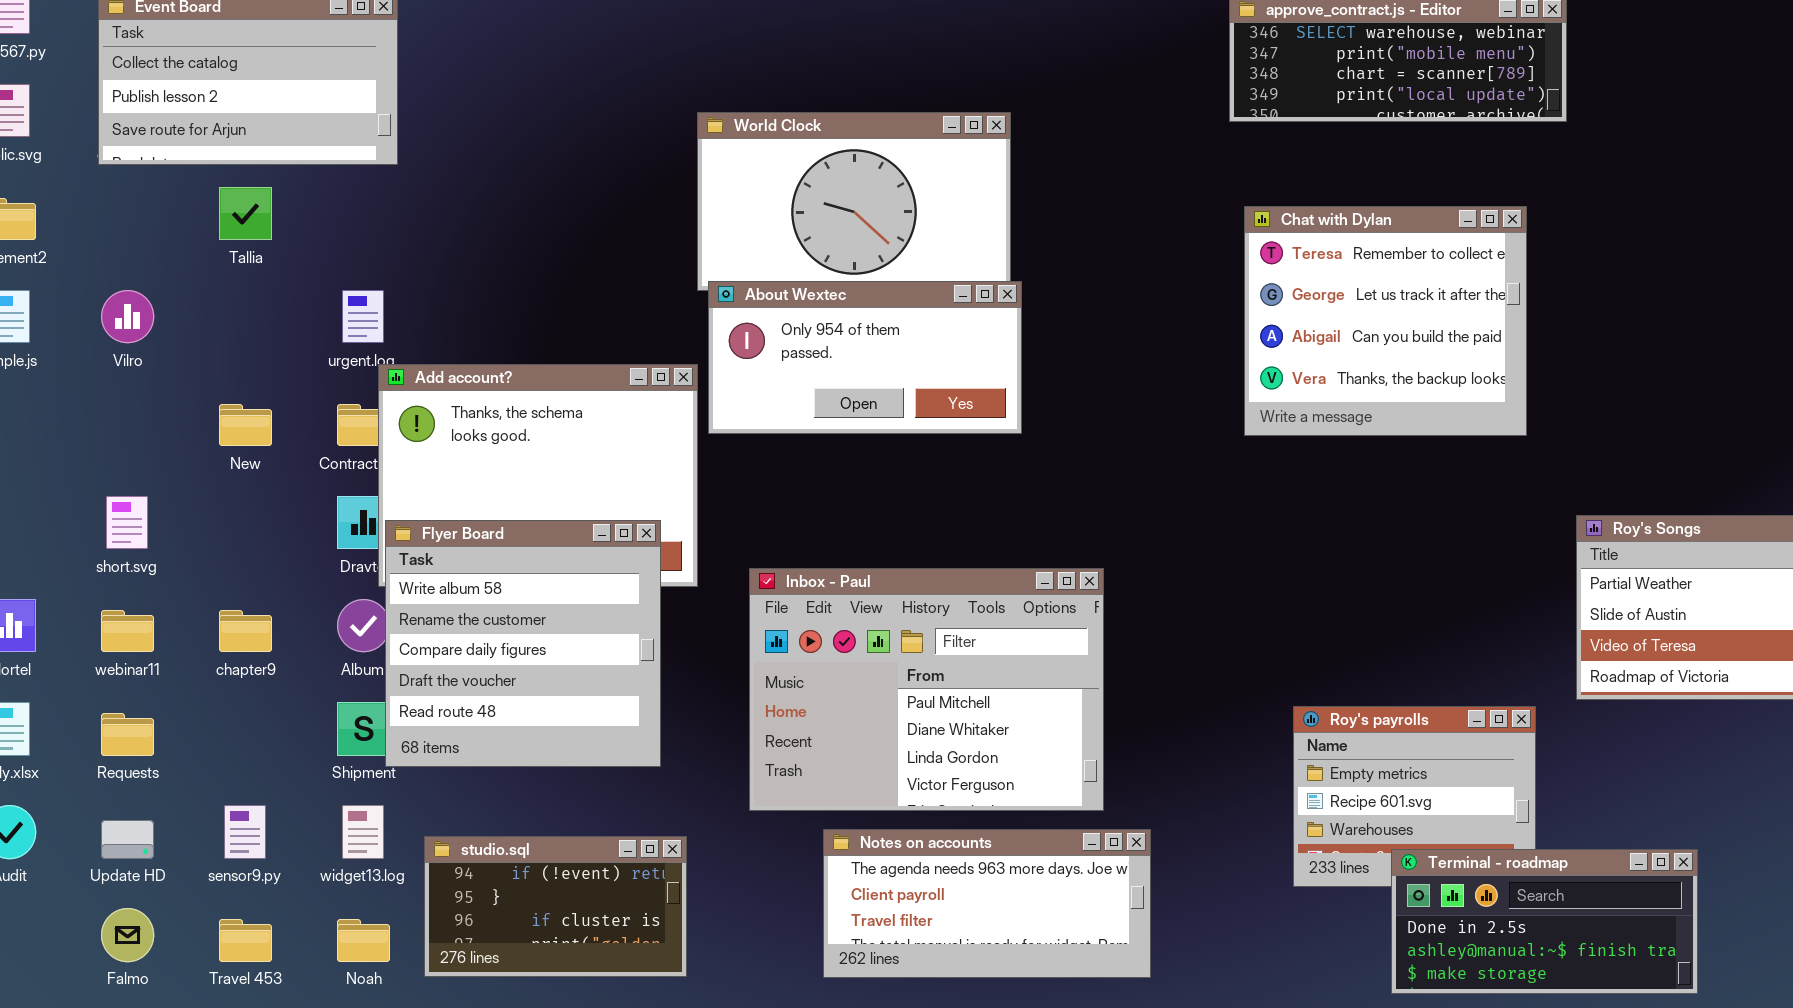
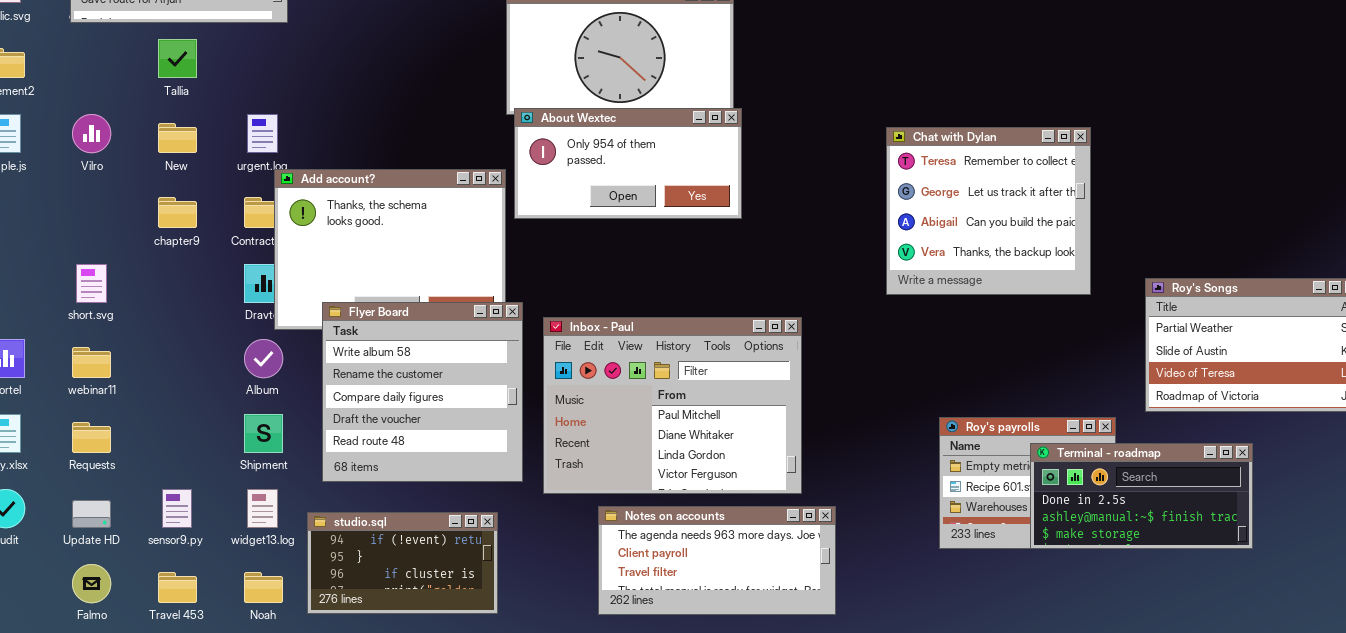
Chat with Dylan: [1244,206,1527,436] -> [886,127,1091,295], moved
New: [219,404,272,446] -> [158,123,197,153], moved
Flyer Board: [385,520,661,767] -> [322,302,523,482], moved
chapter9: [219,610,272,652] -> [158,197,197,228], moved
Terminal - roadmap: [1391,849,1698,994] -> [1030,443,1253,549], moved

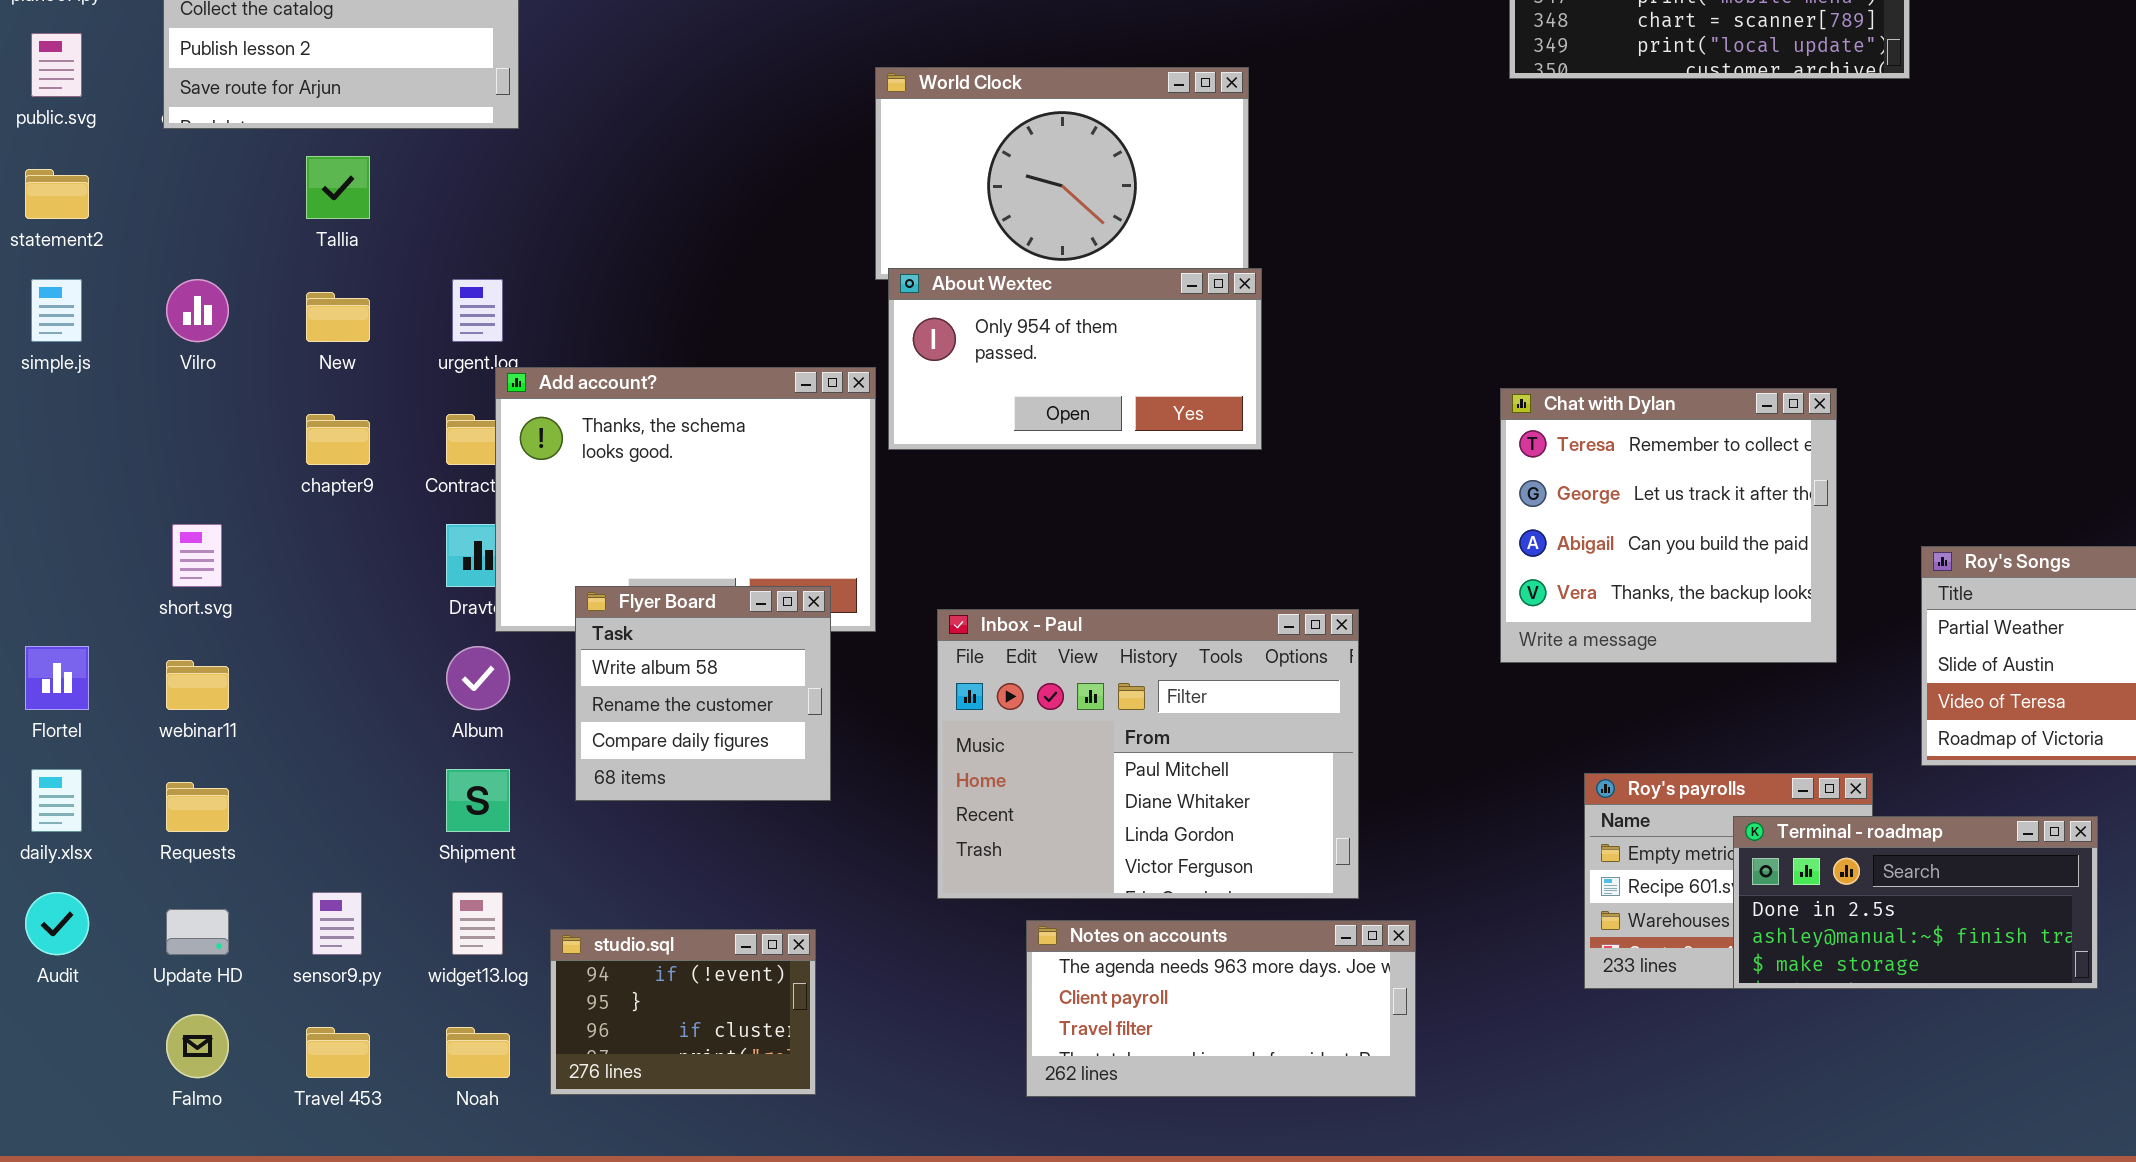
Chat with Dylan: [886,127,1091,295] -> [1500,388,1837,663], moved
Flyer Board: [322,302,523,482] -> [575,586,831,801], resized
studio.sql: [307,512,498,614] -> [550,929,816,1095], resized

